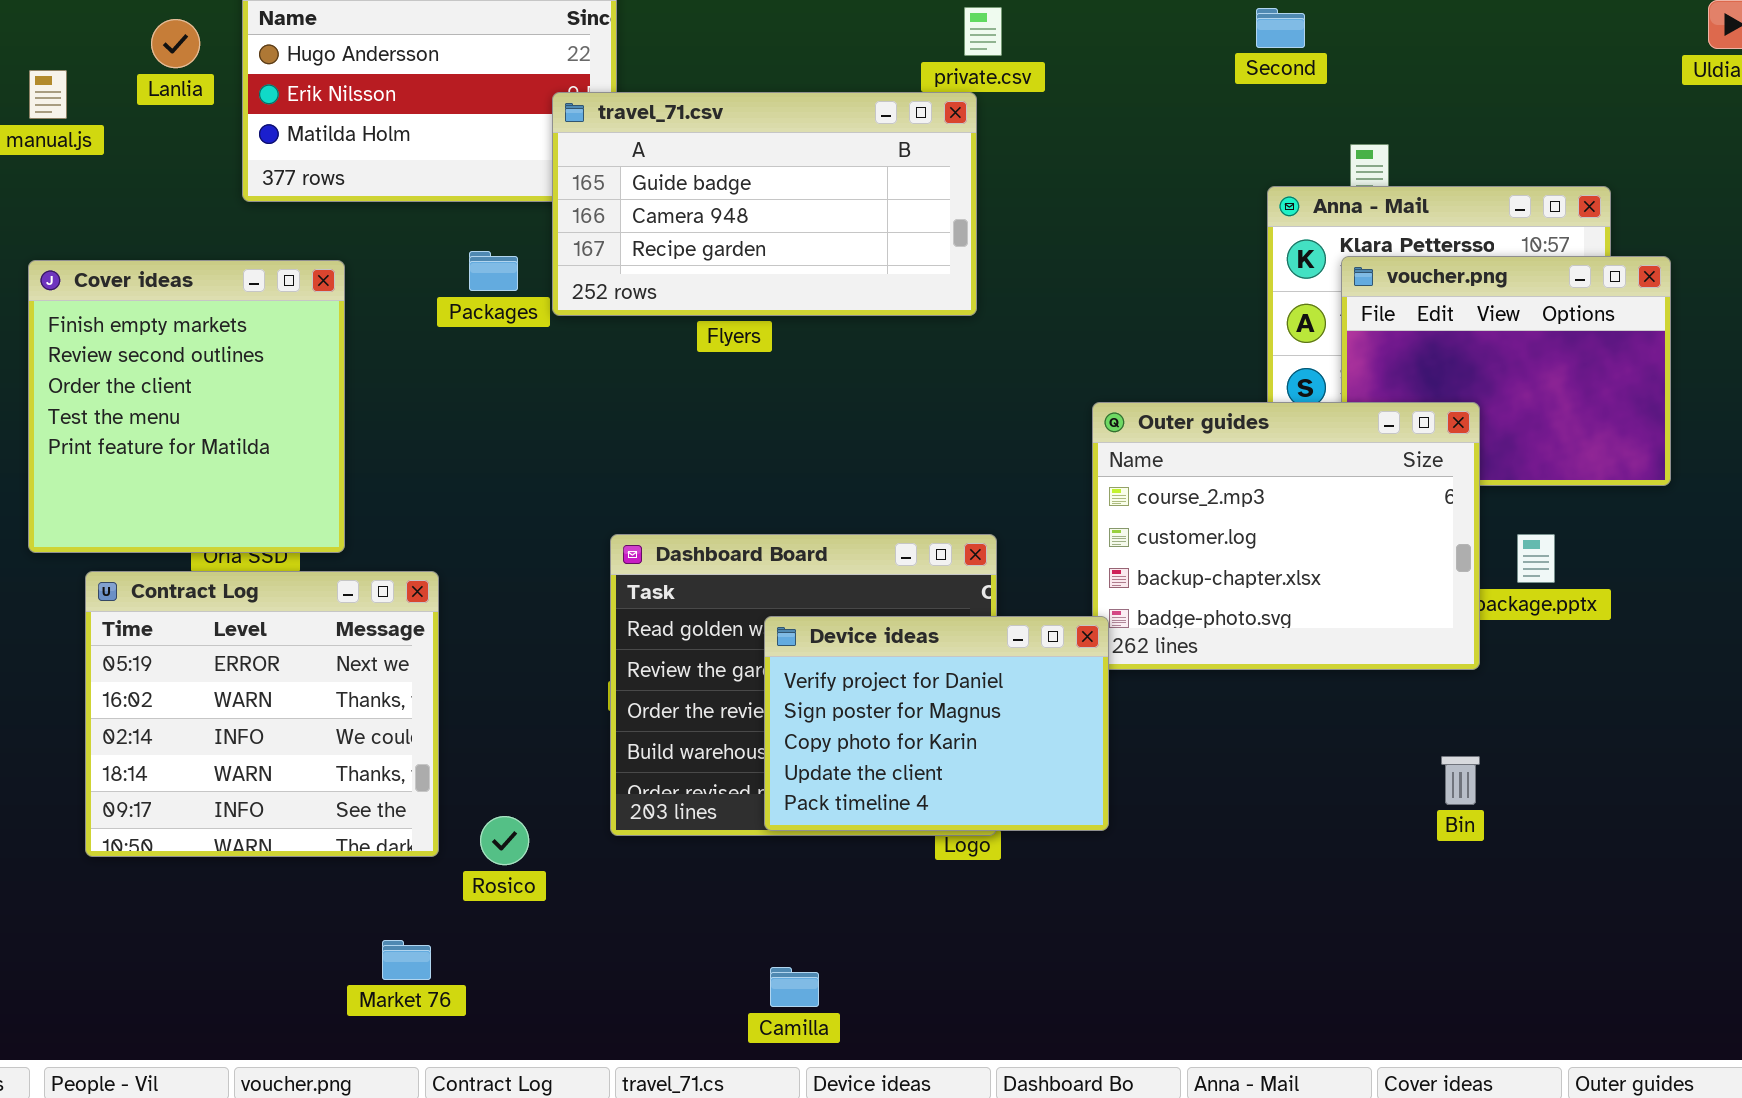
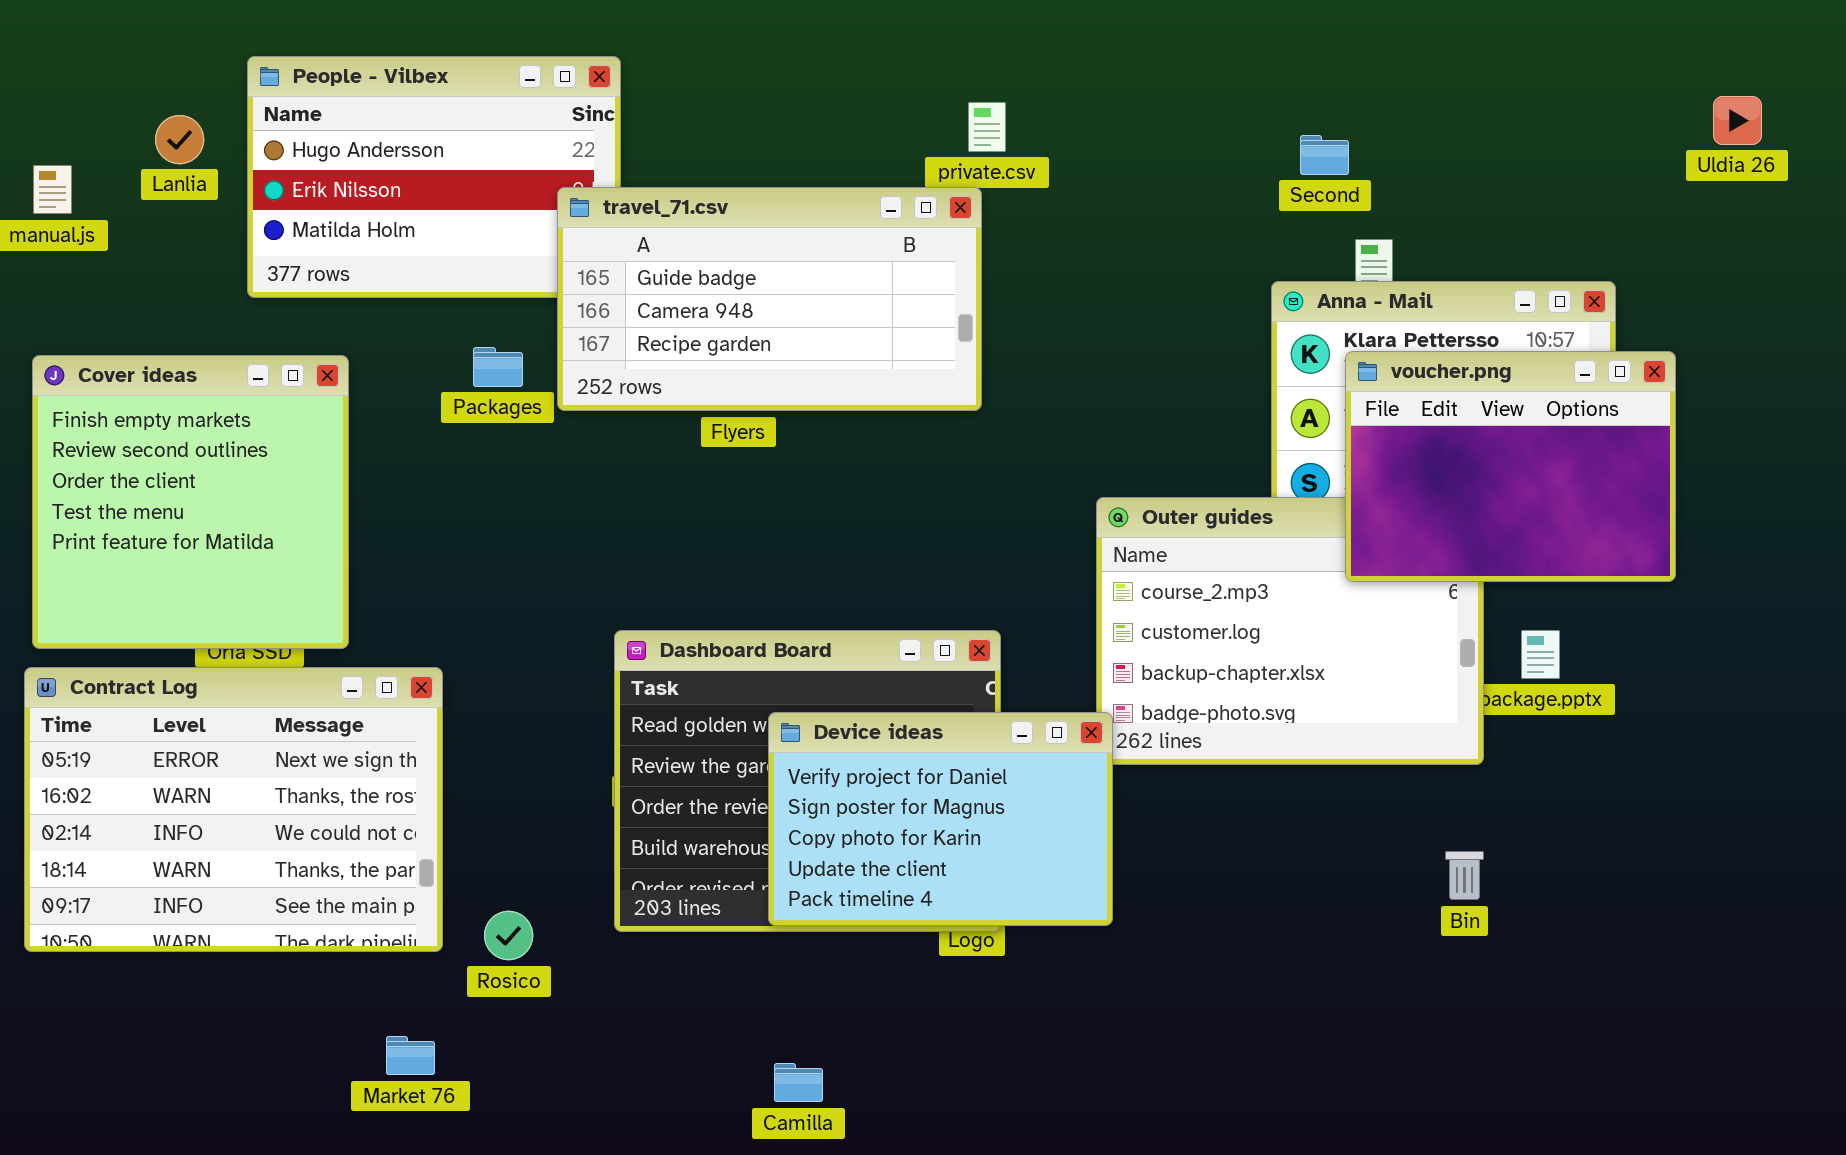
Second: [1256,8,1305,48] -> [1300,135,1349,175], moved
voucher.png: [1341,256,1671,486] -> [1345,351,1676,582], raised
Contract Log: [85,571,439,857] -> [24,667,443,952], resized

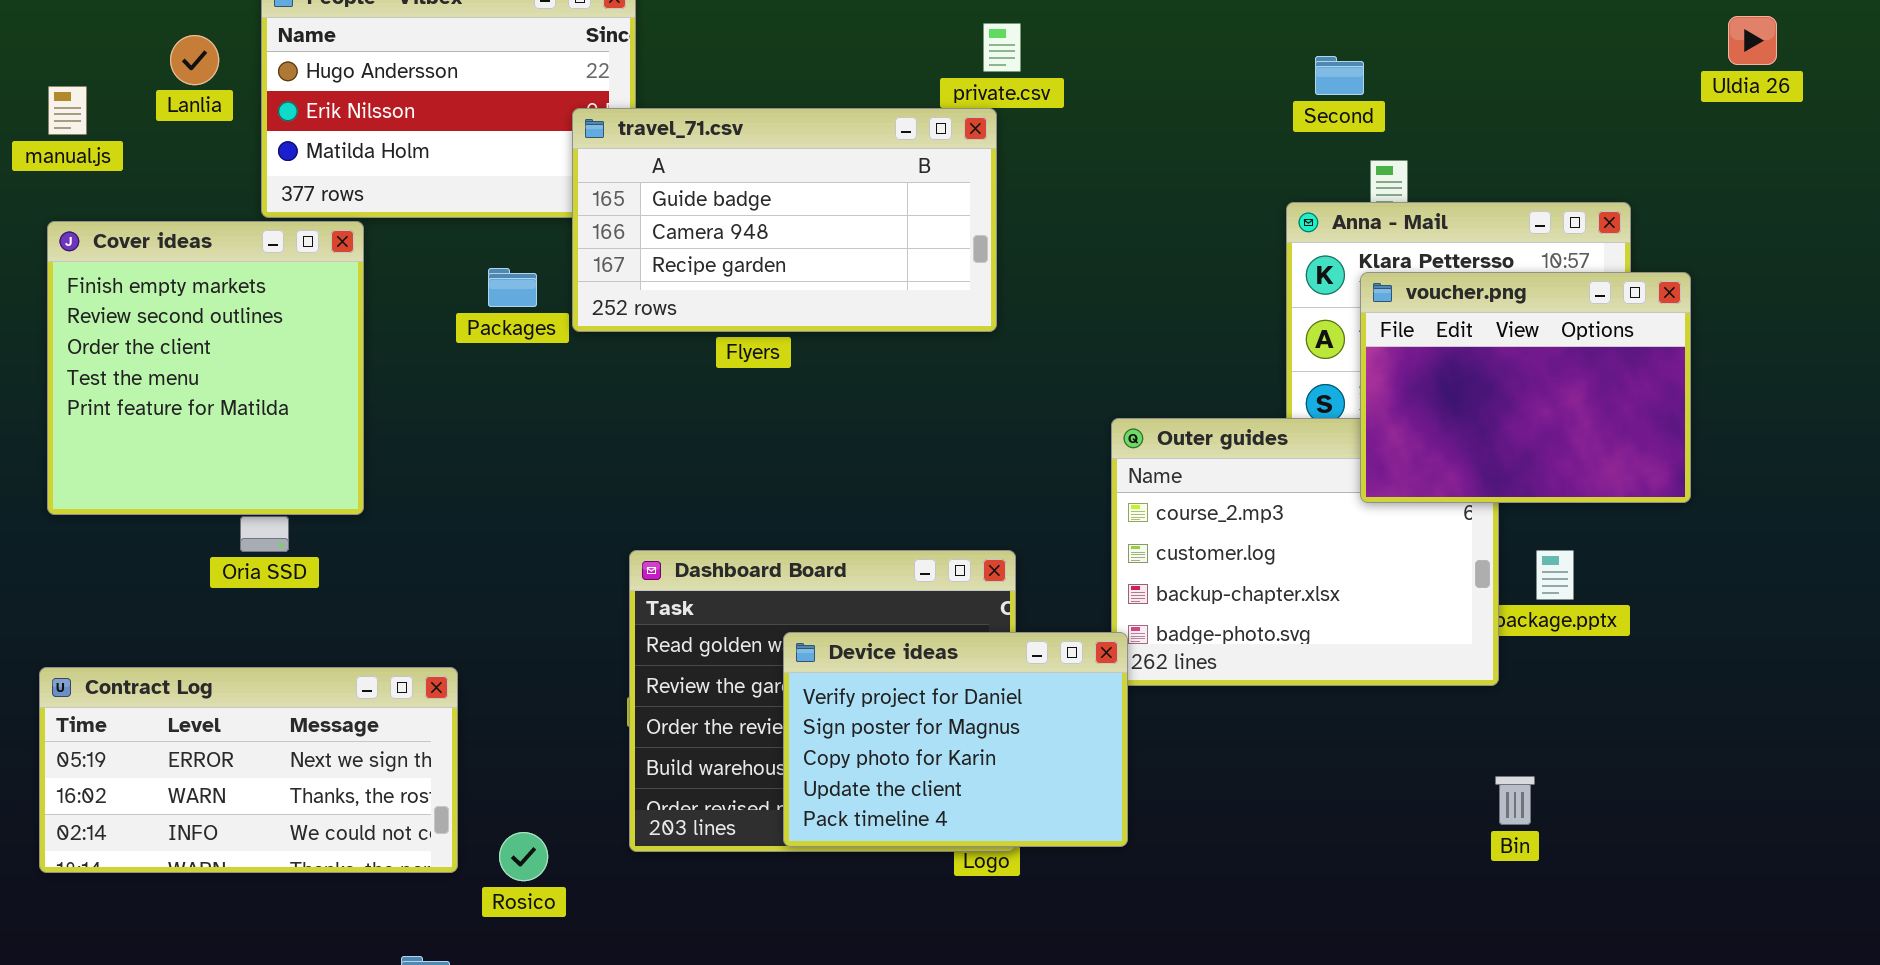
Cover ideas: [32,355,349,649] -> [47,221,364,515], moved
Contract Log: [24,667,443,952] -> [39,667,458,873], resized
Bin: [1445,851,1484,900] -> [1495,776,1535,825], moved

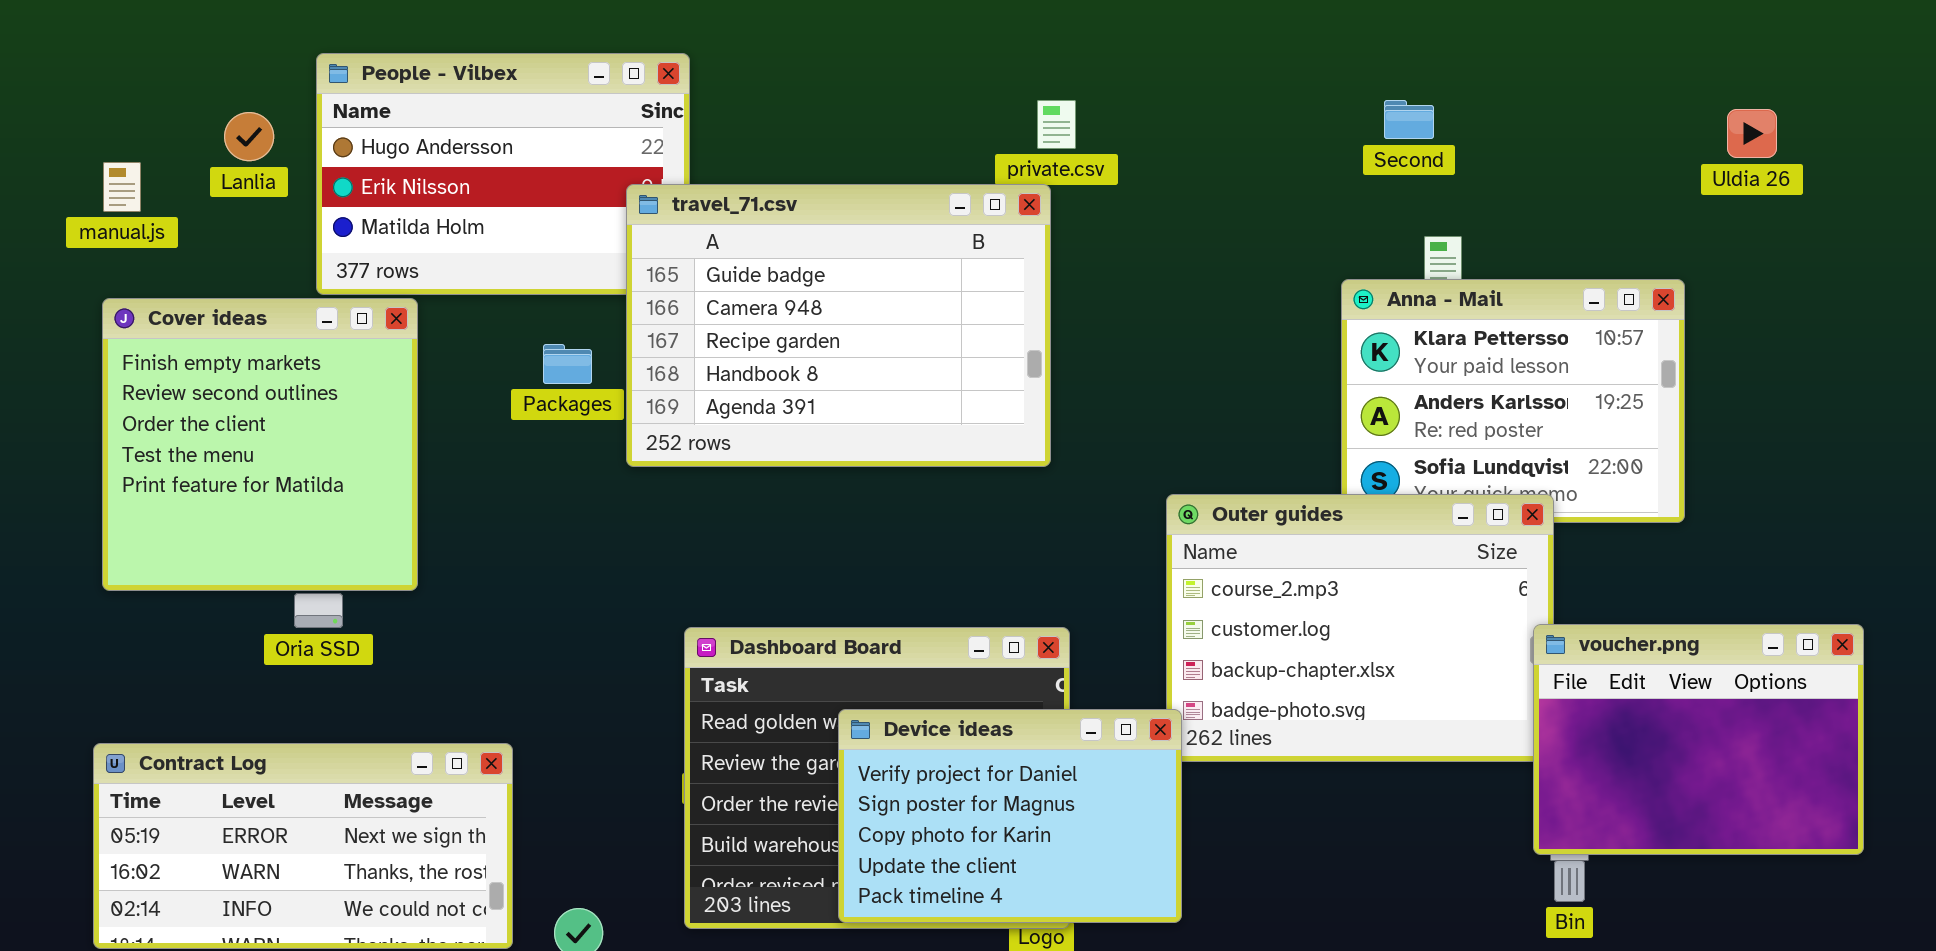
Uldia 26: [1728,16,1777,65] -> [1727,109,1777,158], moved
Second: [1315,56,1364,95] -> [1384,100,1434,139], moved
travel_71.csv: [572,108,997,332] -> [626,184,1051,467], resized
voucher.png: [1360,272,1691,503] -> [1533,624,1864,855], moved

